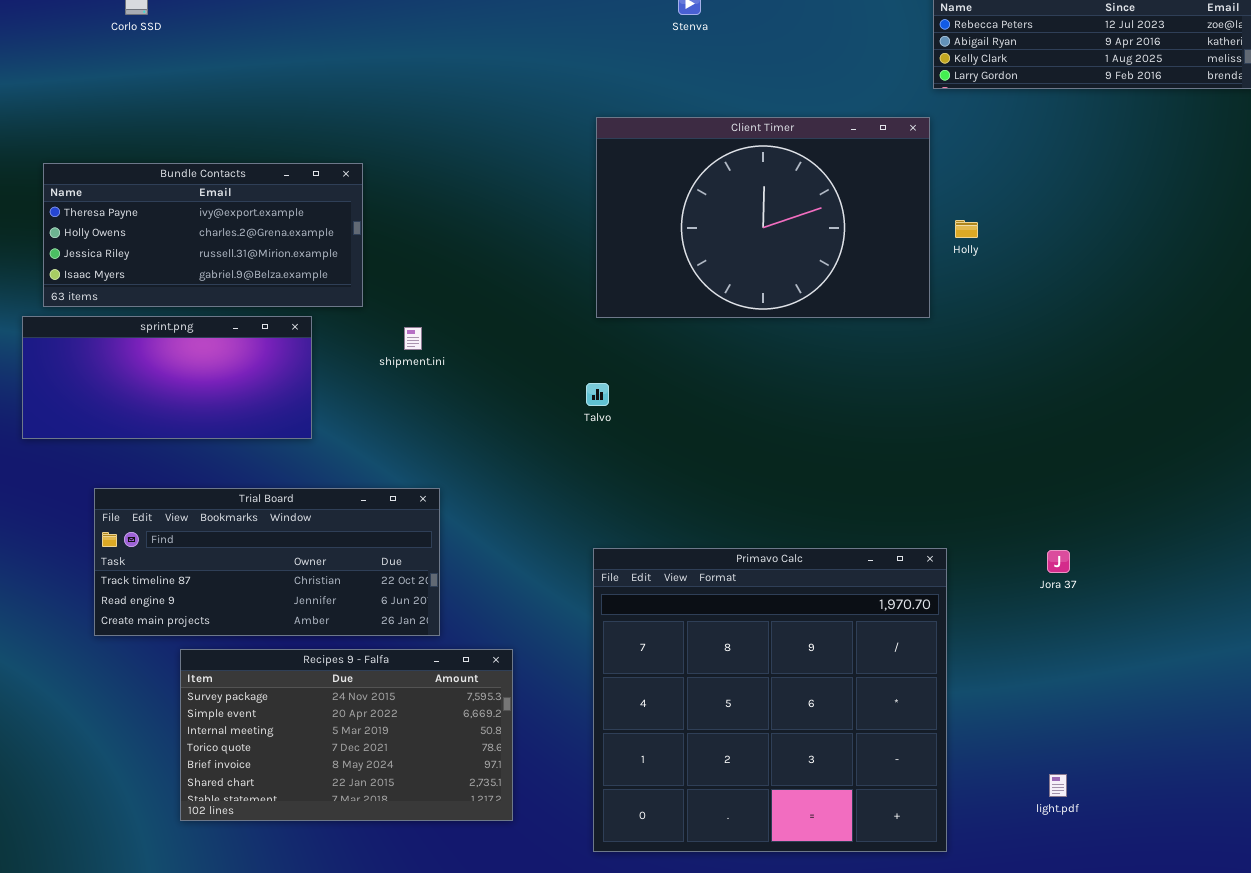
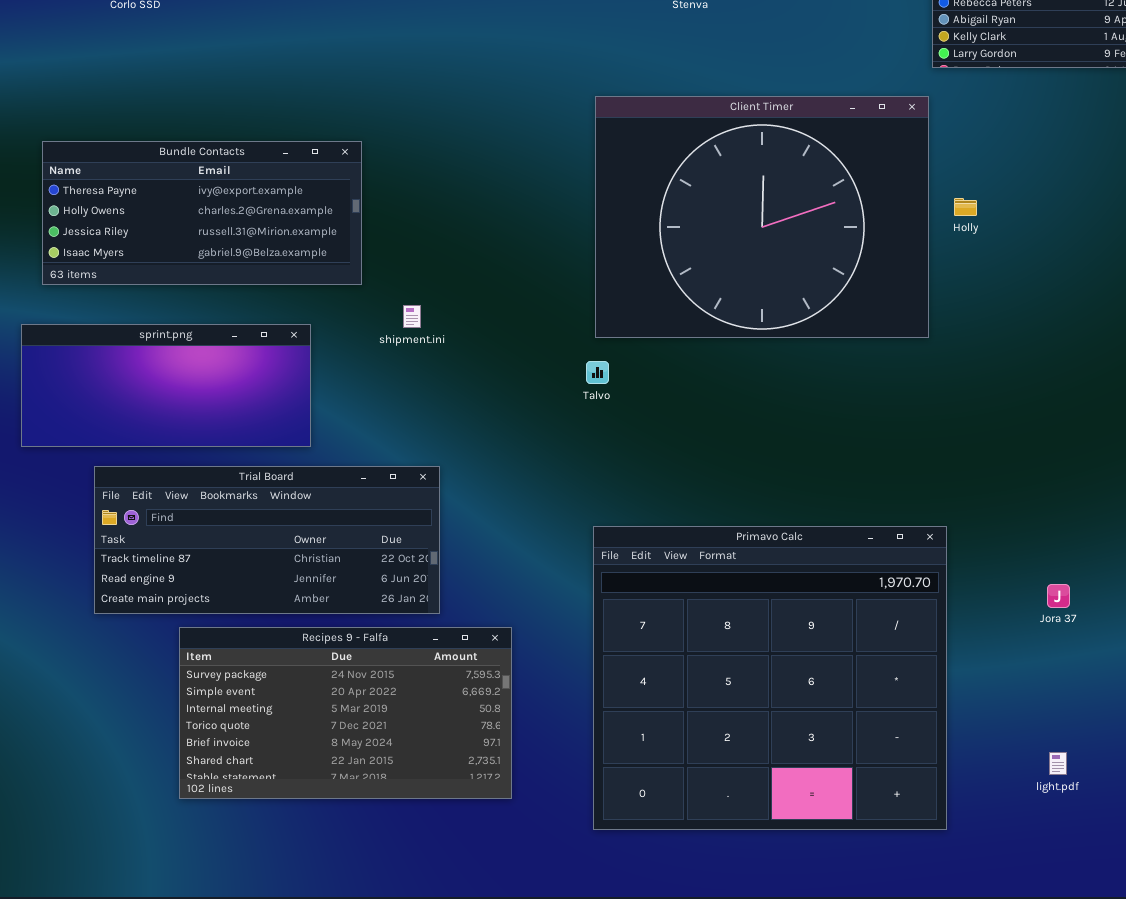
Client Timer: [596,117,930,318] -> [595,96,929,338], resized
sprint.png: [22,316,312,439] -> [21,324,311,447], moved
Jora 37: [1047,550,1070,573] -> [1047,584,1070,608], moved

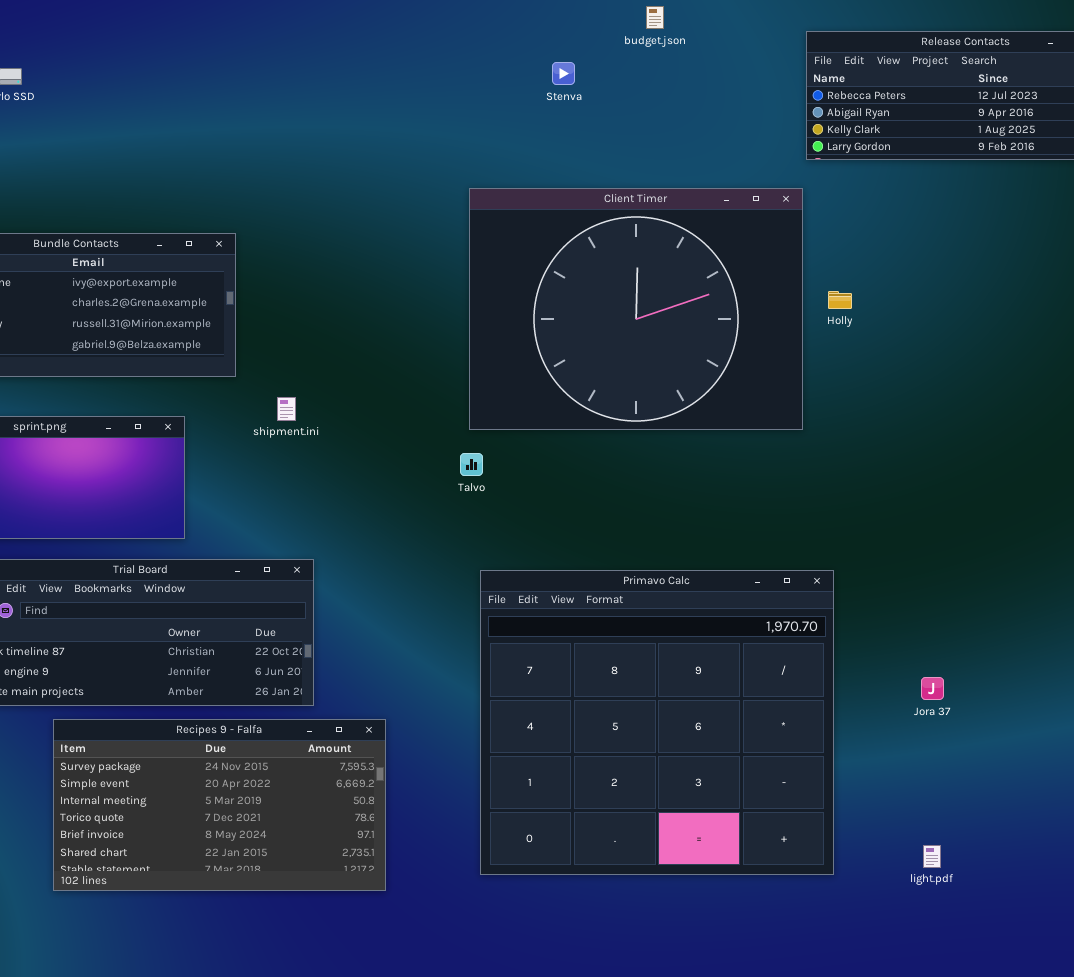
Primavo Calc: [593,526,947,830] -> [480,570,834,875], moved

